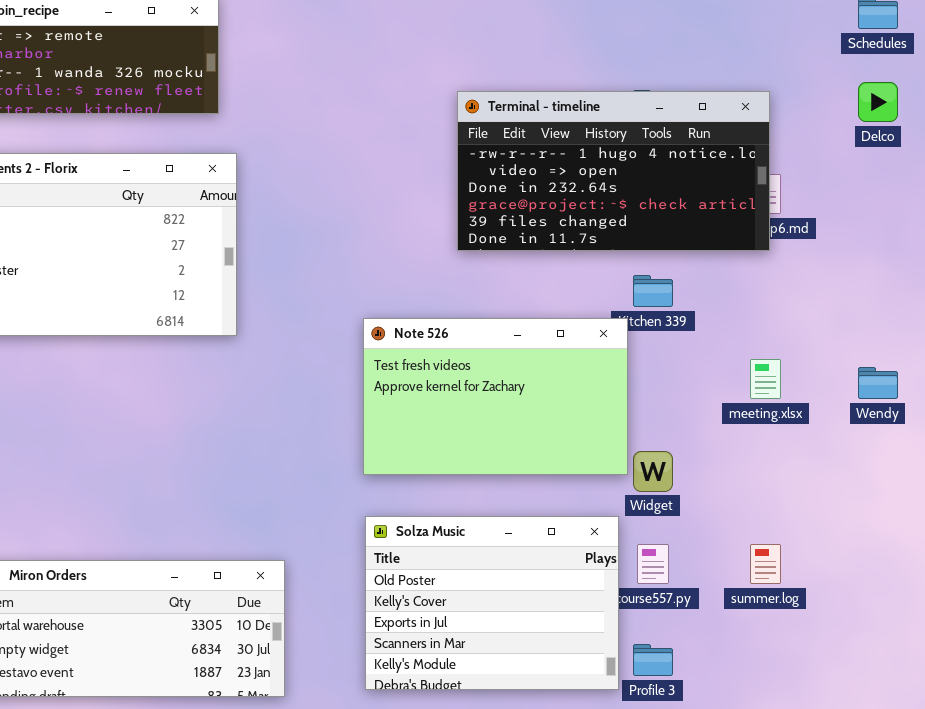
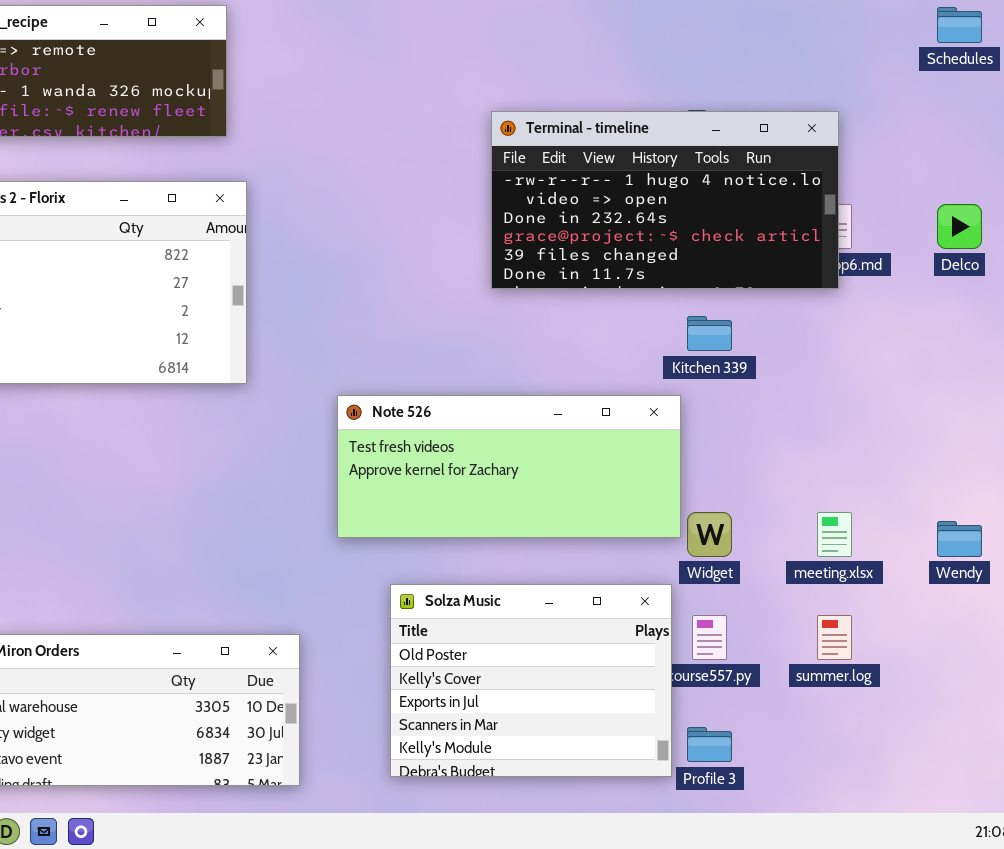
Delco: [858,82,898,122] -> [937,204,982,249], moved
Note 526: [363,318,628,475] -> [337,395,681,538], resized
meeting.xlsx: [750,359,781,399] -> [817,512,852,557], moved
Wendy: [858,367,898,399] -> [937,521,982,557], moved

